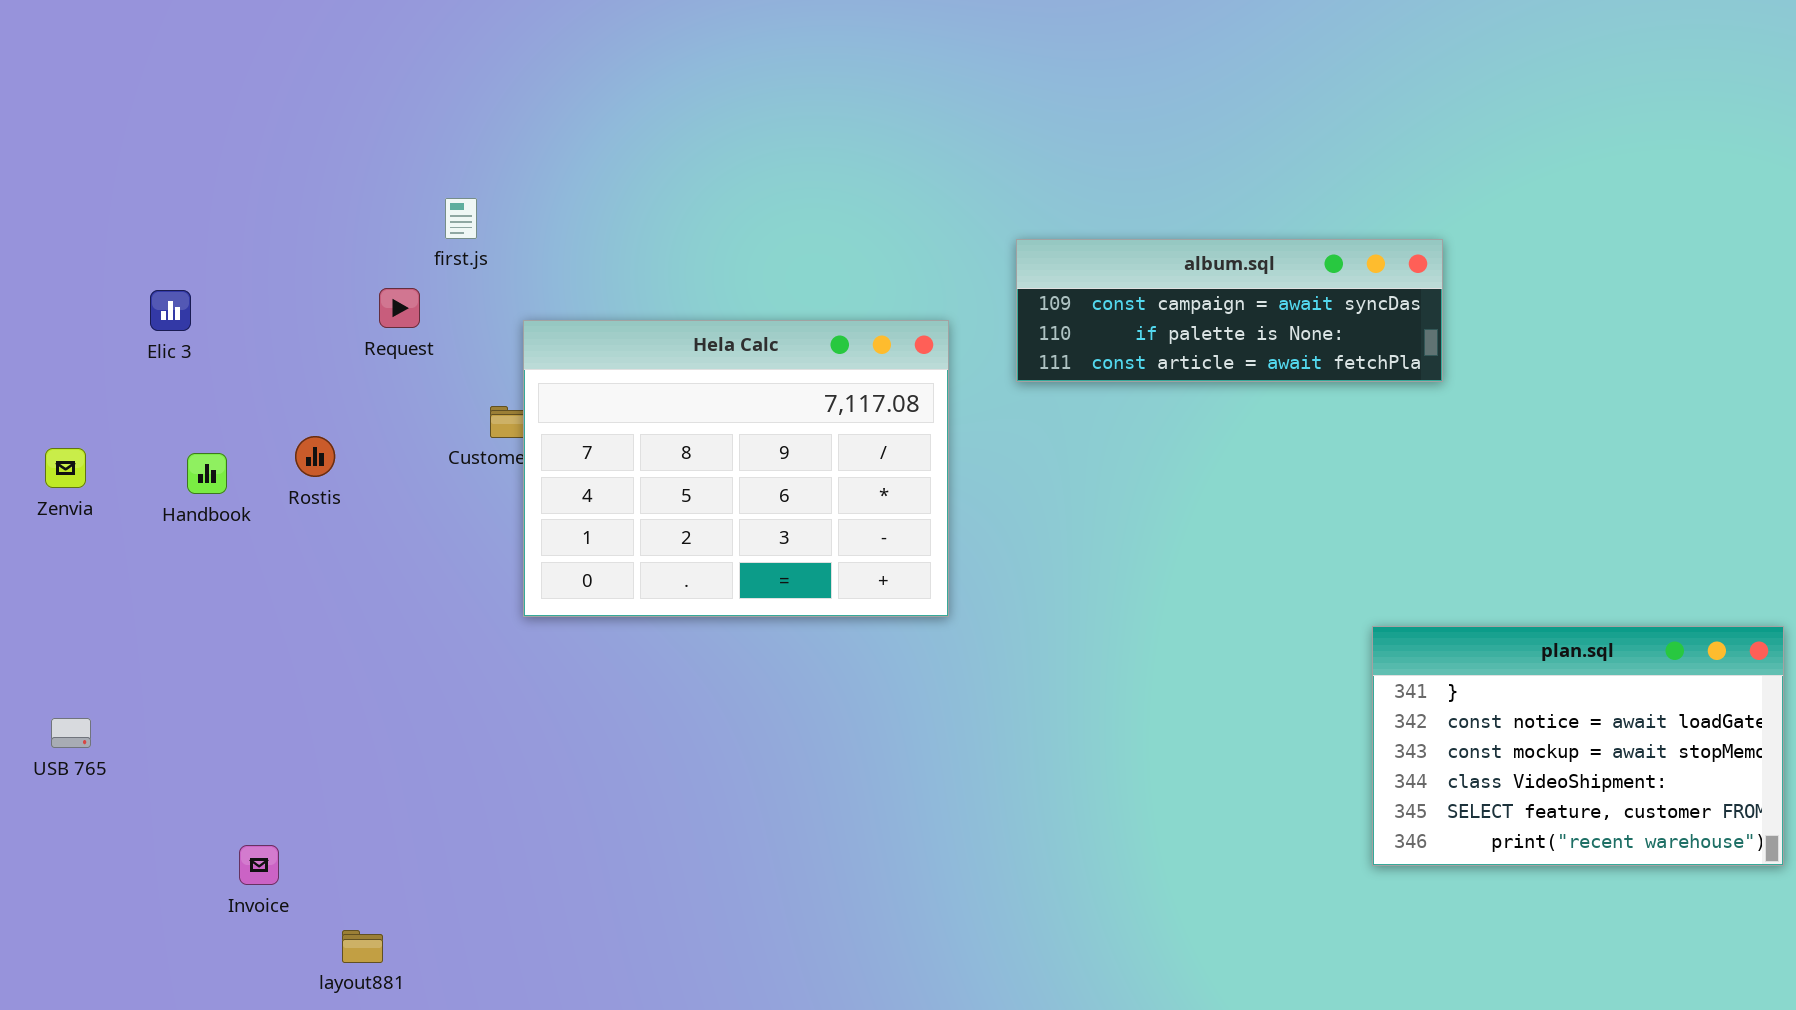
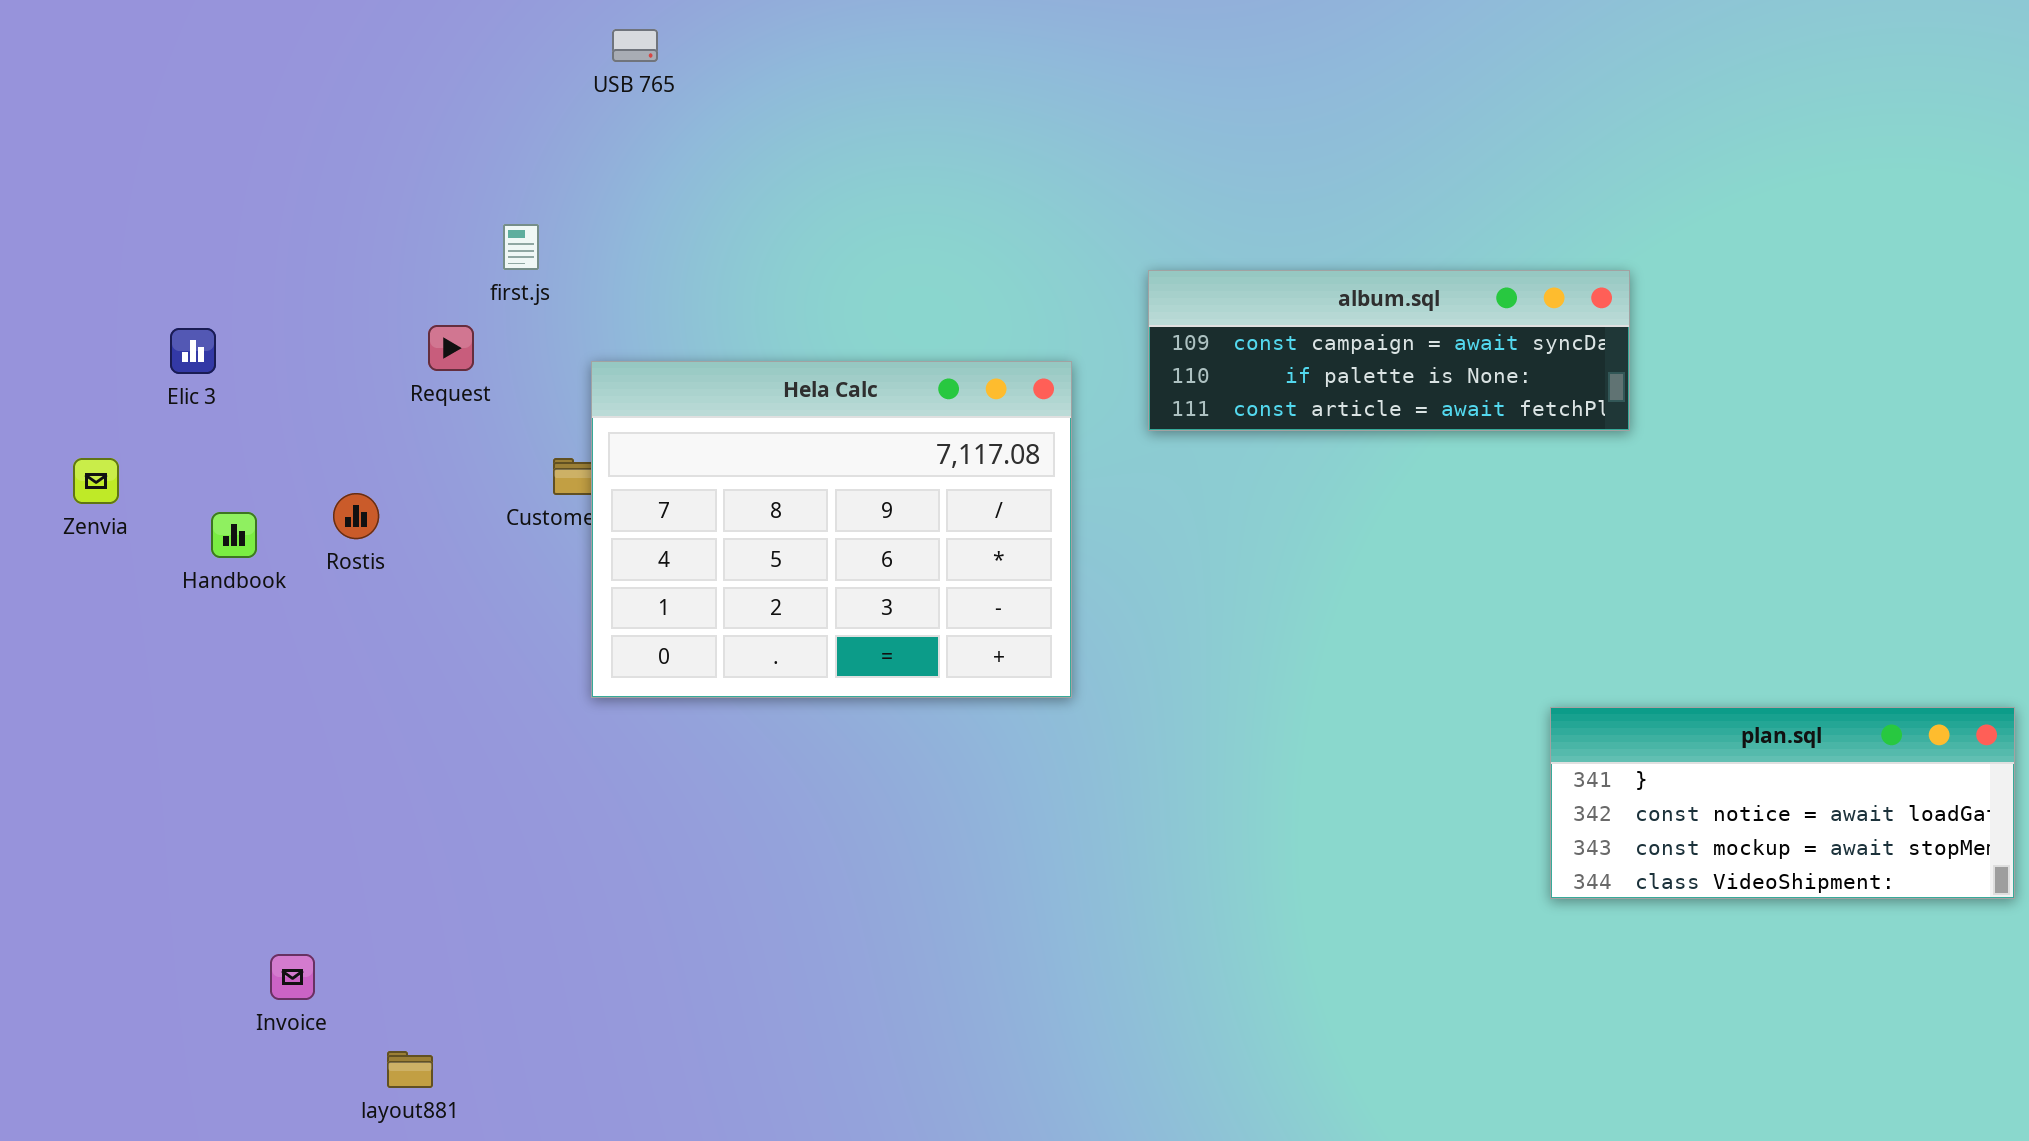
Zenvia: [45,448,86,488] -> [73,458,119,504], moved
plan.sql: [1372,626,1784,866] -> [1550,707,2015,899], resized
USB 765: [51,718,91,748] -> [612,29,658,62], moved

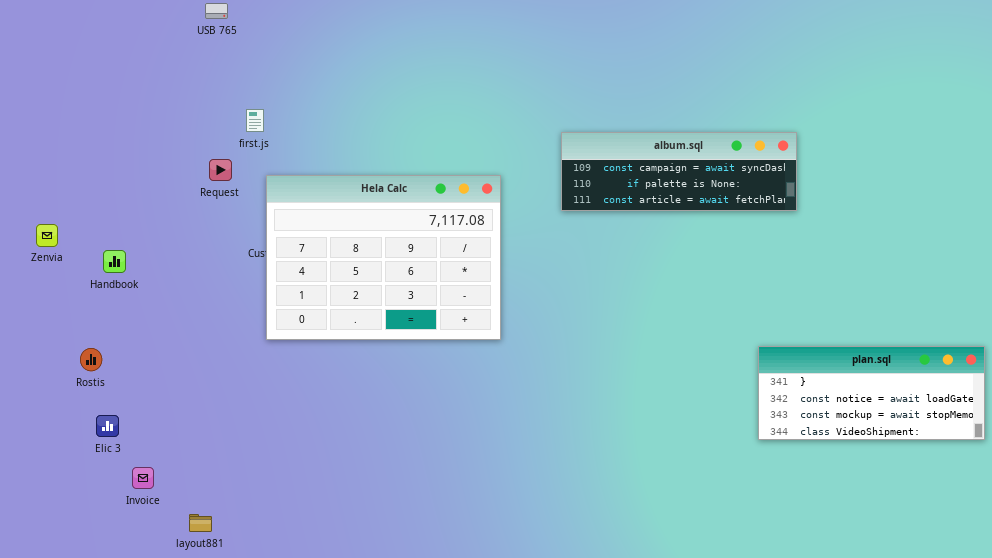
USB 765: [612,29,658,62] -> [205,3,228,19], moved
Elic 3: [170,328,216,374] -> [96,415,119,437], moved
Hela Calc: [591,361,1072,698] -> [266,175,501,340], moved
Rostis: [333,493,379,539] -> [80,348,102,371], moved

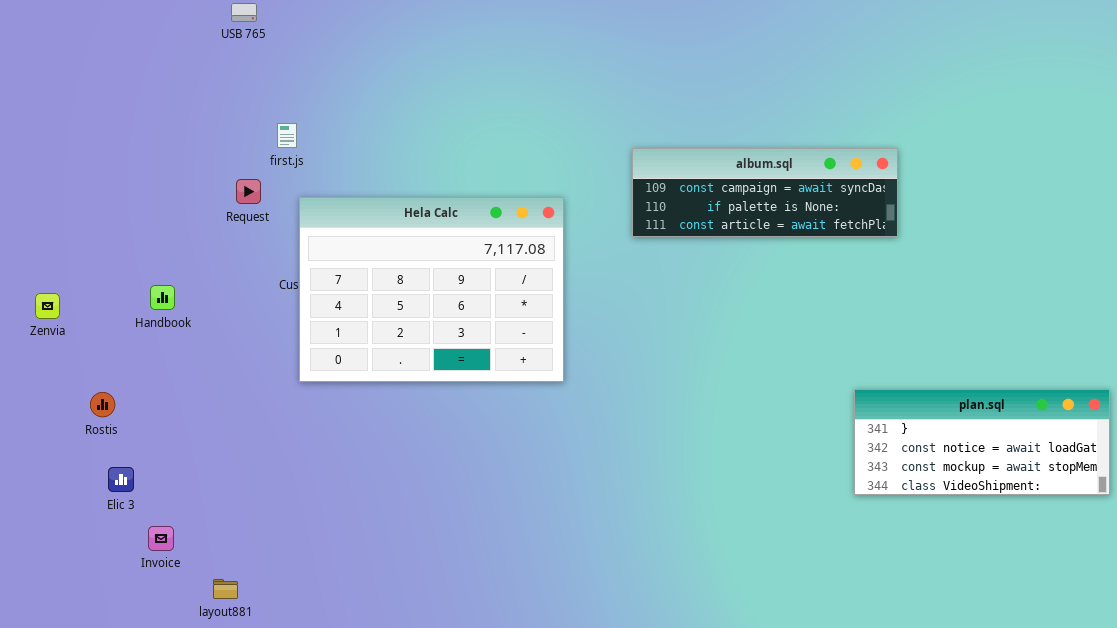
Zenvia: [36,224,58,247] -> [35,293,60,319], moved
Handbook: [103,250,126,273] -> [150,285,175,310], moved

